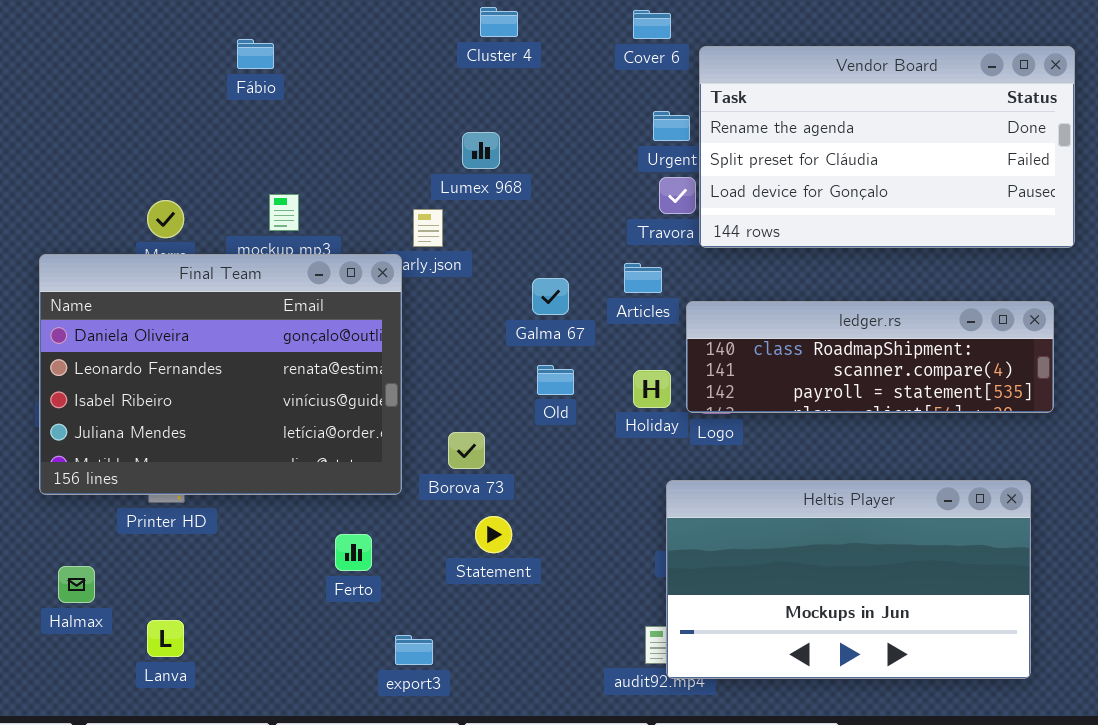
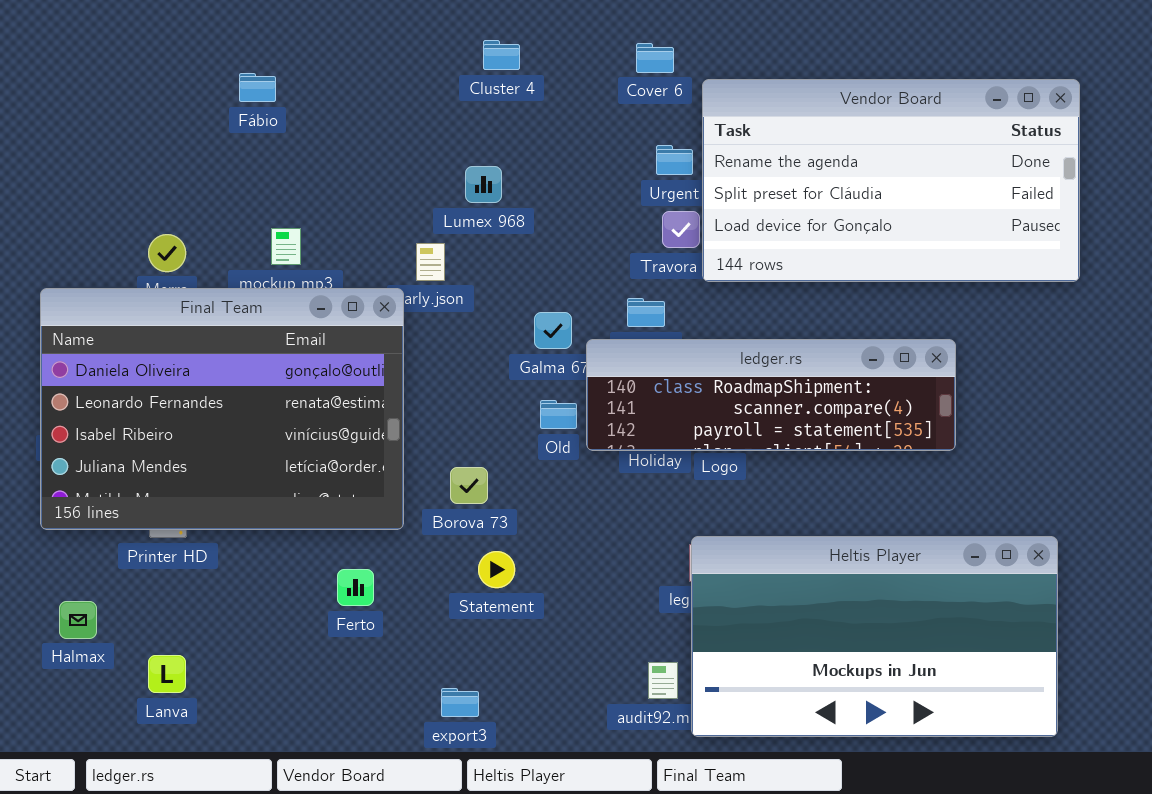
ledger.rs: [686,301,1054,413] -> [586,339,956,451], moved
Heltis Player: [666,480,1031,679] -> [691,536,1058,737], moved
export3: [395,635,433,665] -> [441,688,479,717], moved

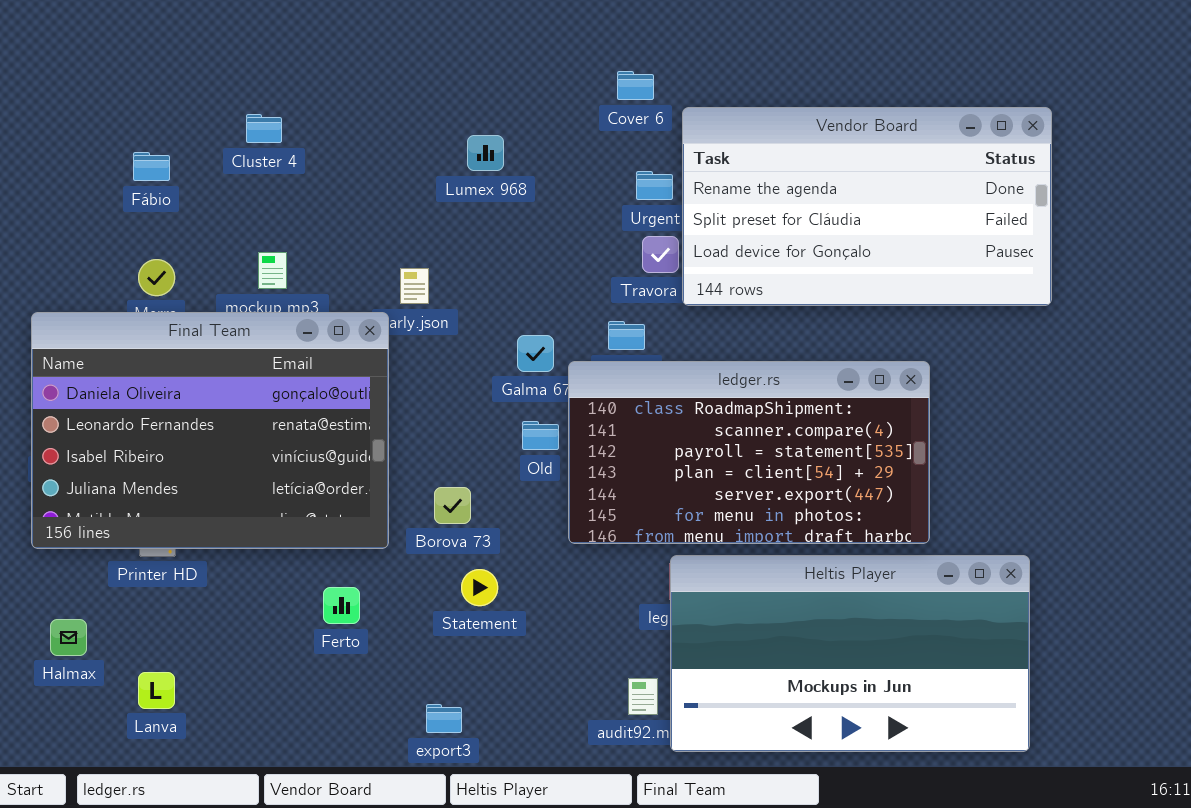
Cluster 4: [483,40,520,70] -> [246,114,282,143], moved
Fábio: [239,73,276,102] -> [133,152,170,181], moved
Lumex 968: [465,166,502,203] -> [467,135,504,171], moved
ledger.rs: [586,339,956,451] -> [568,361,930,544], resized

